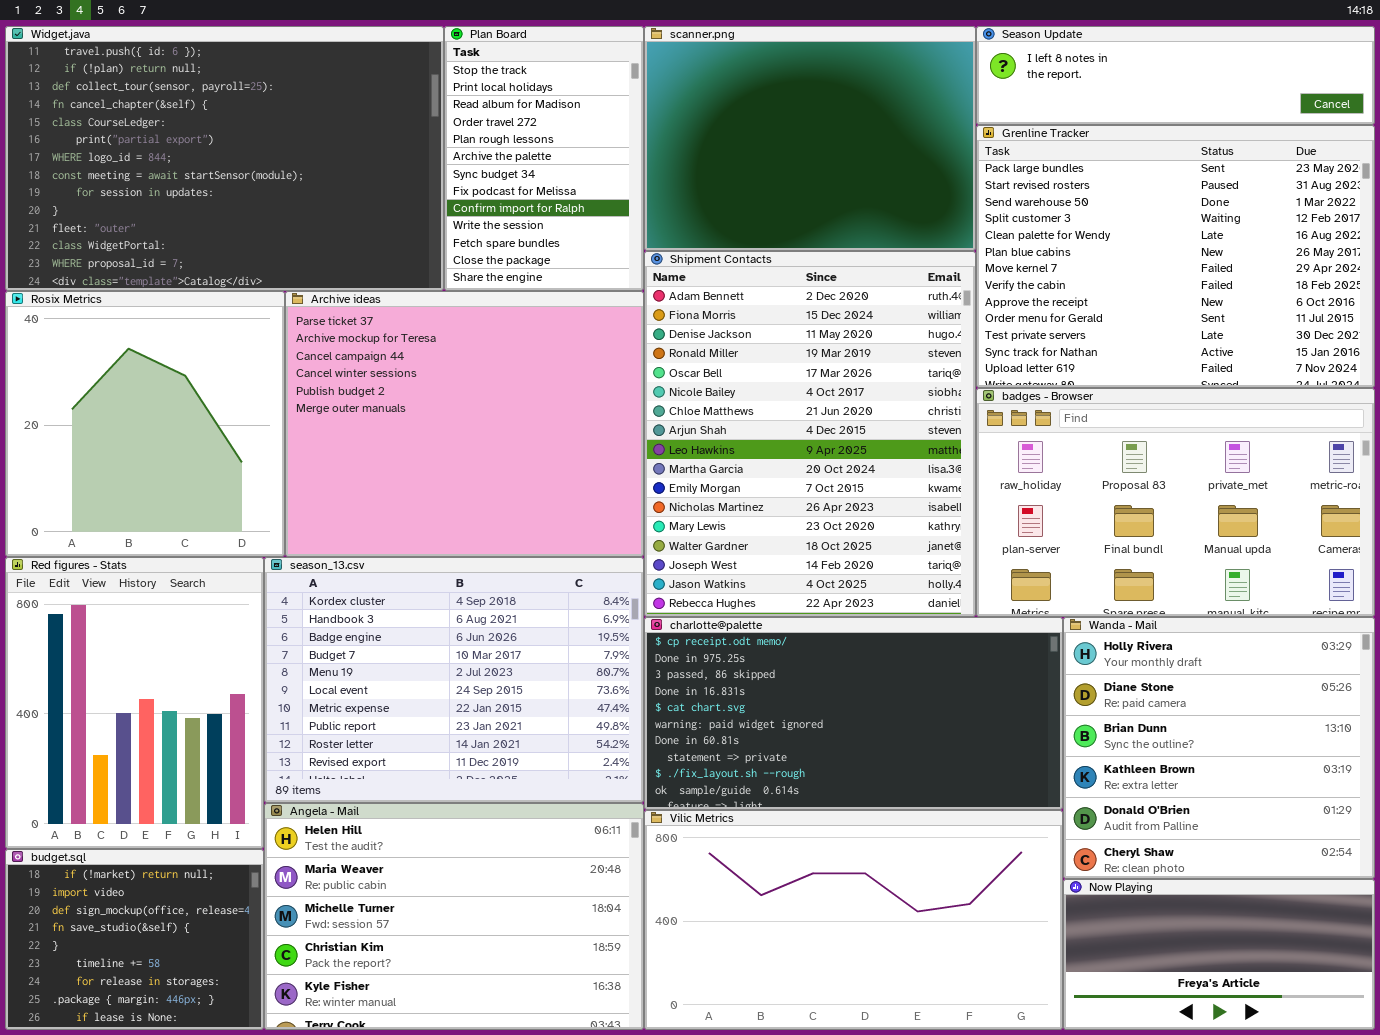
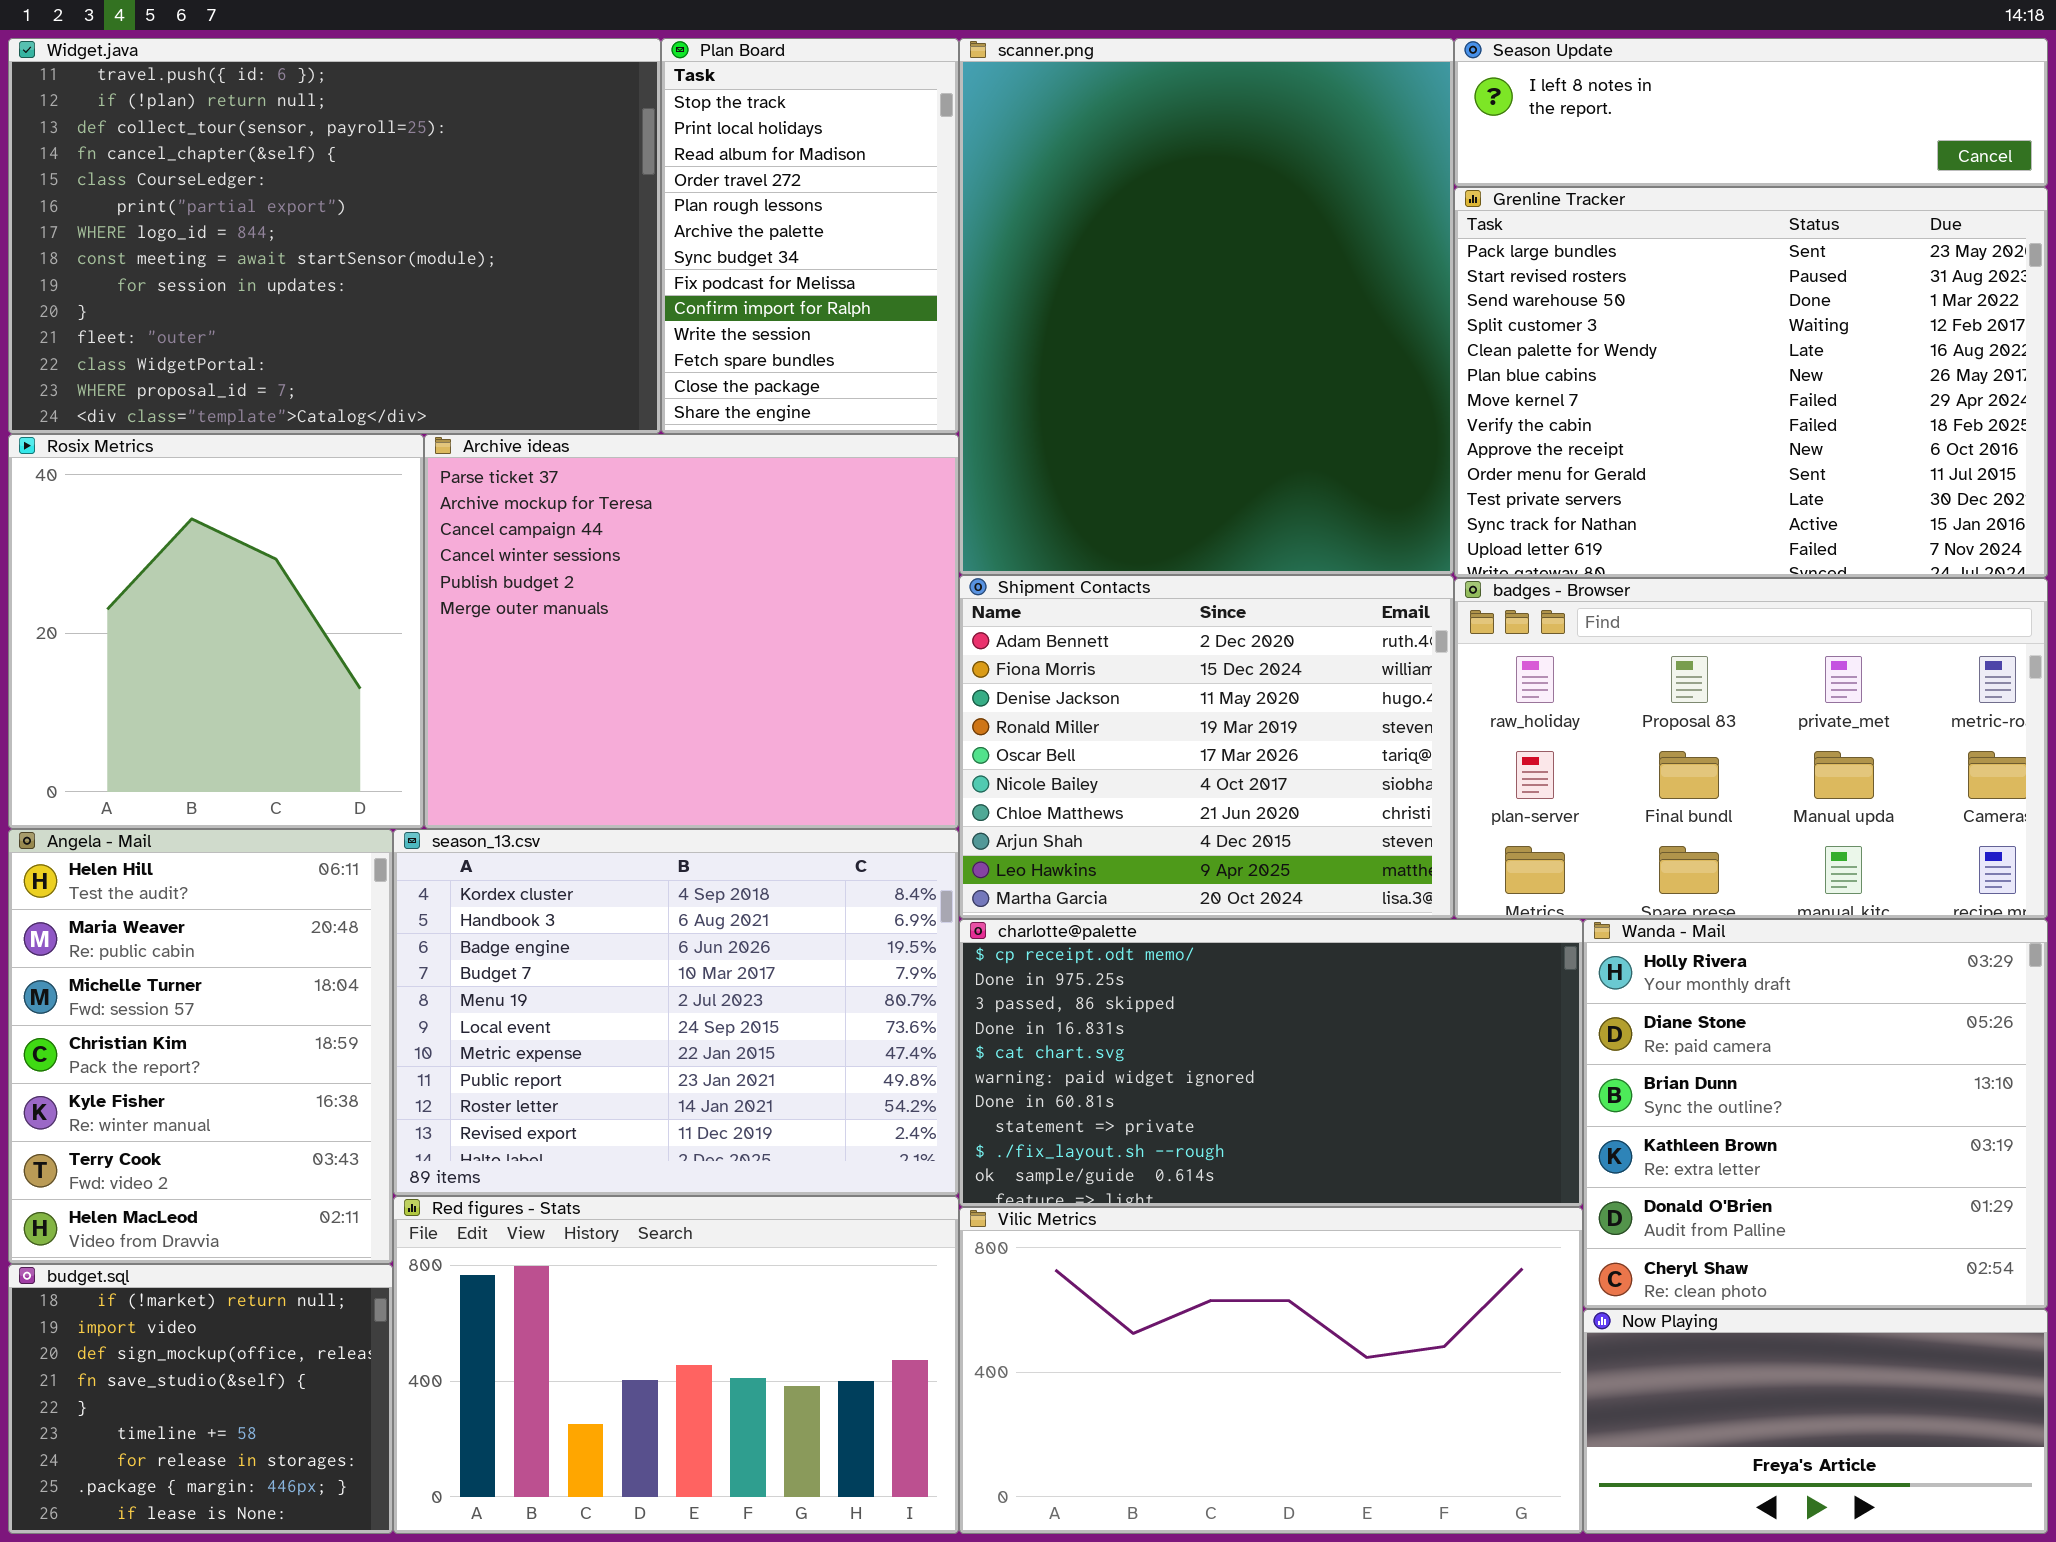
scanner.png: [644,26,976,251] -> [959,38,1454,575], resized
Shipment Contacts: [644,251,976,617] -> [959,575,1454,919], resized
Red figures - Stats: [5,557,264,849] -> [393,1196,959,1534], moved, resized
Angela - Mail: [264,803,644,1030] -> [8,829,393,1264], moved, resized

